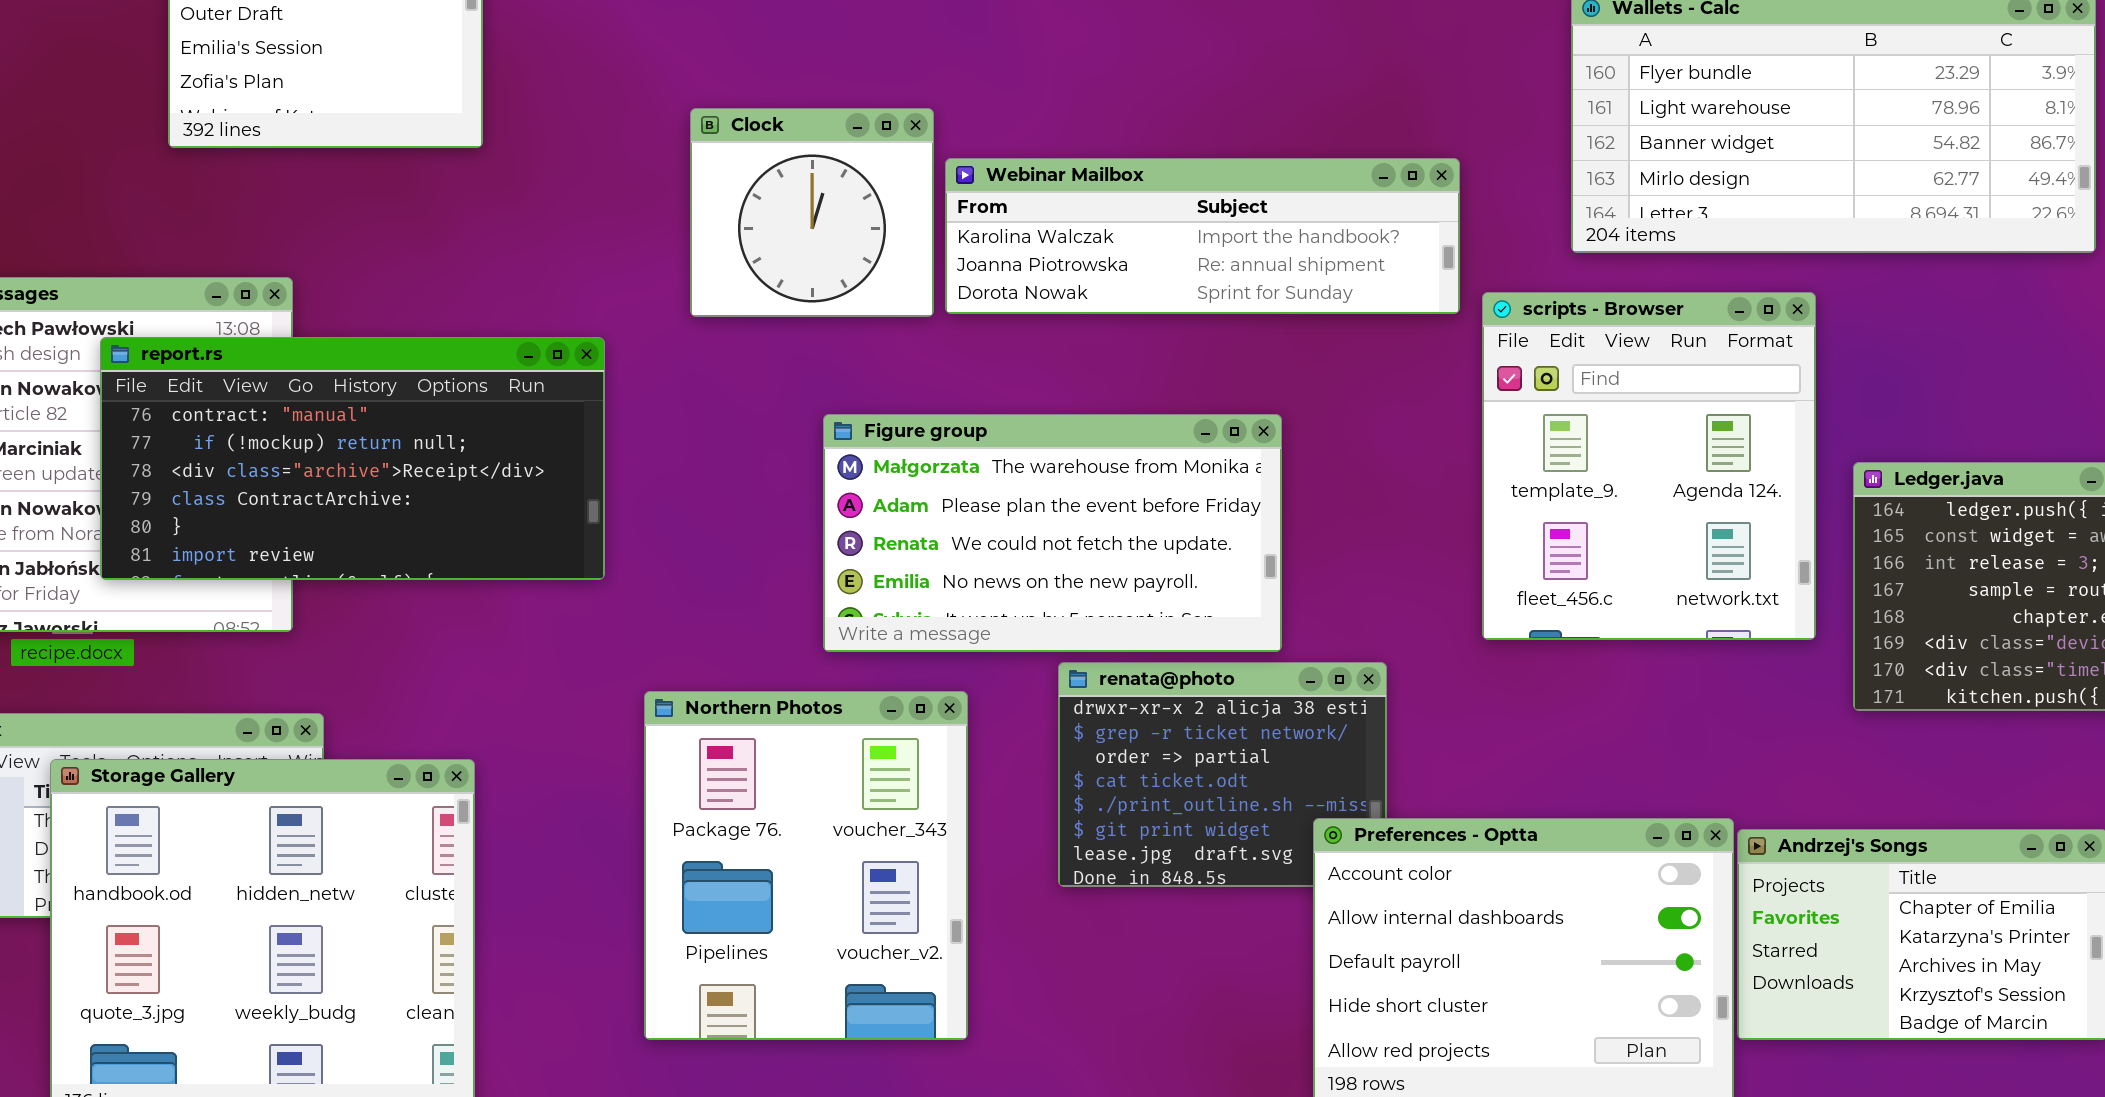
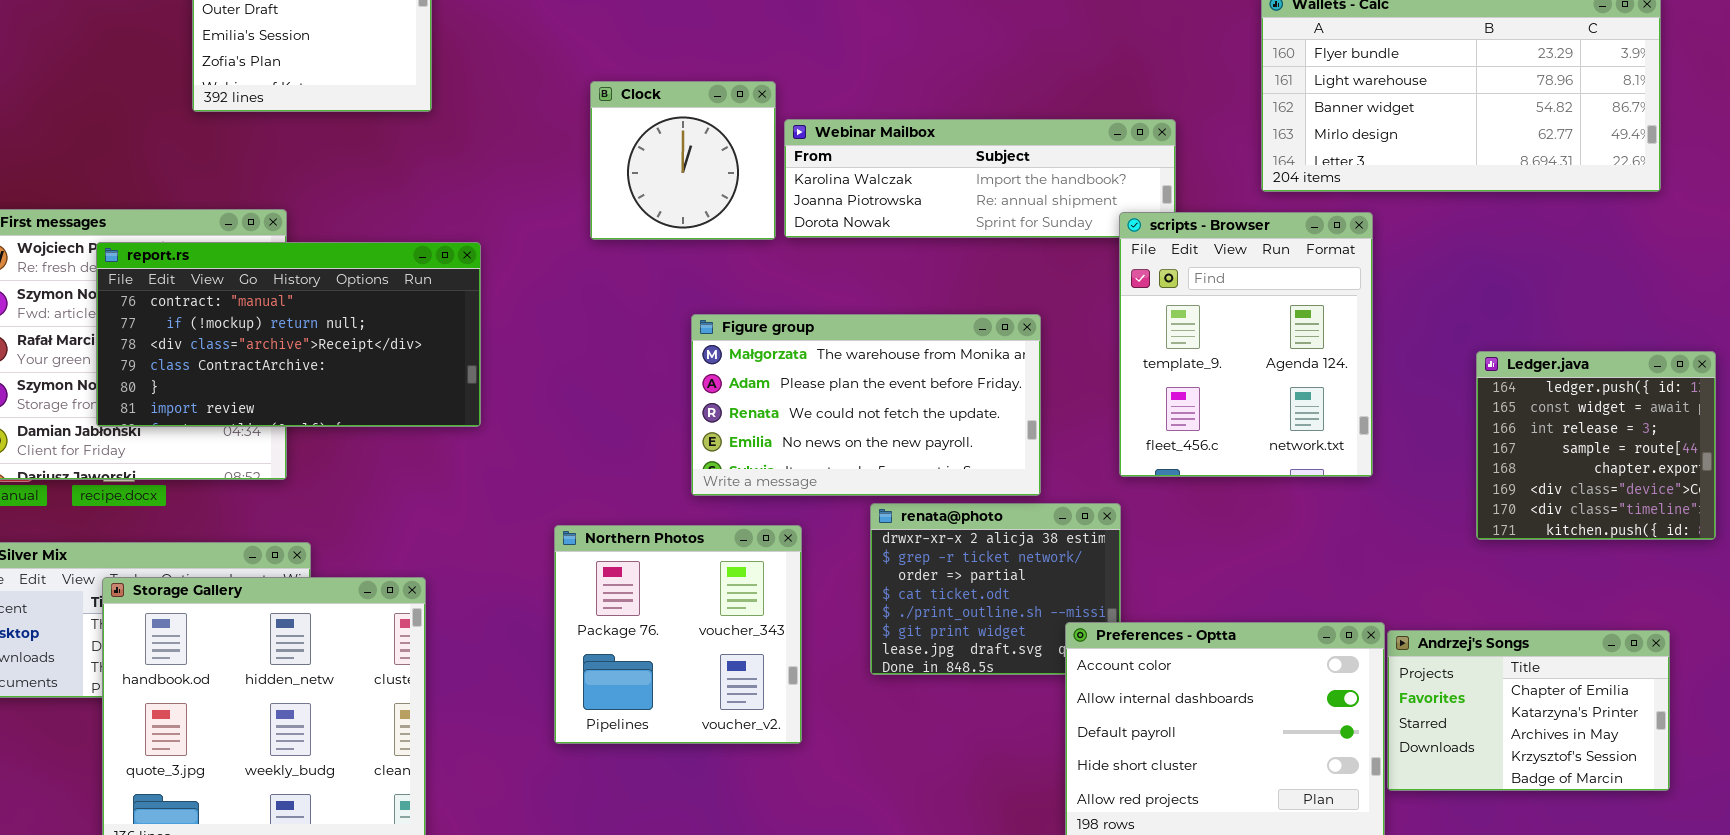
scripts - Browser: [1482,292,1816,640] -> [1119,212,1373,477], moved
report.rs: [100,337,605,580] -> [96,242,481,427], moved
Northern Photos: [644,691,968,1040] -> [554,525,802,744], resized

